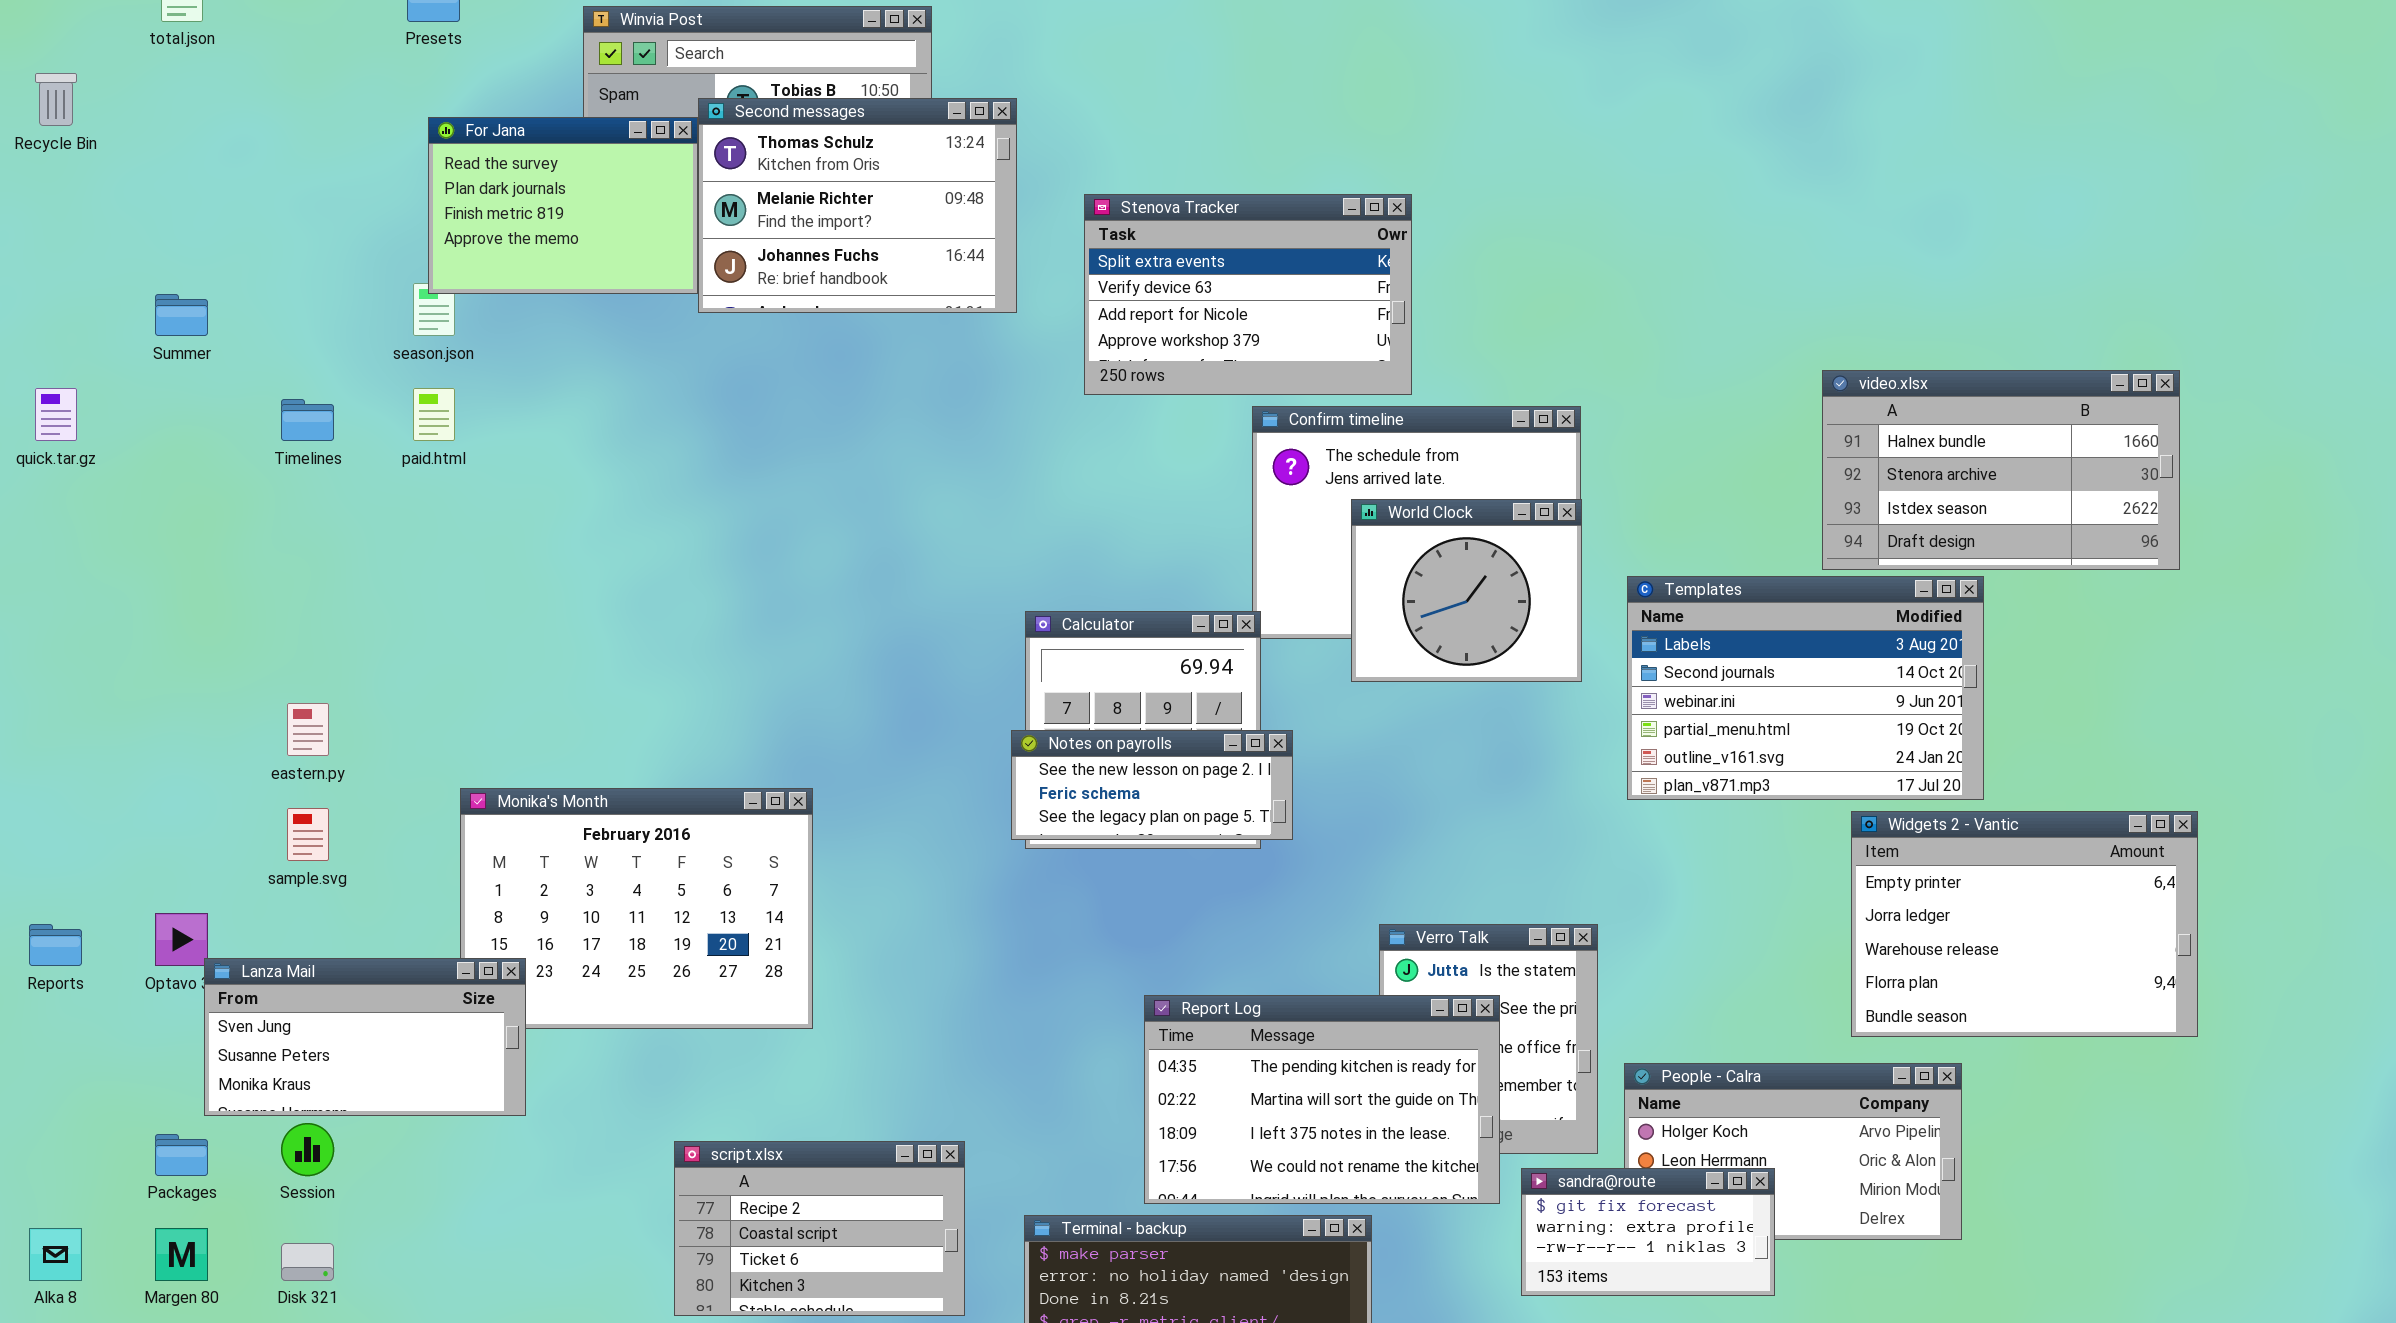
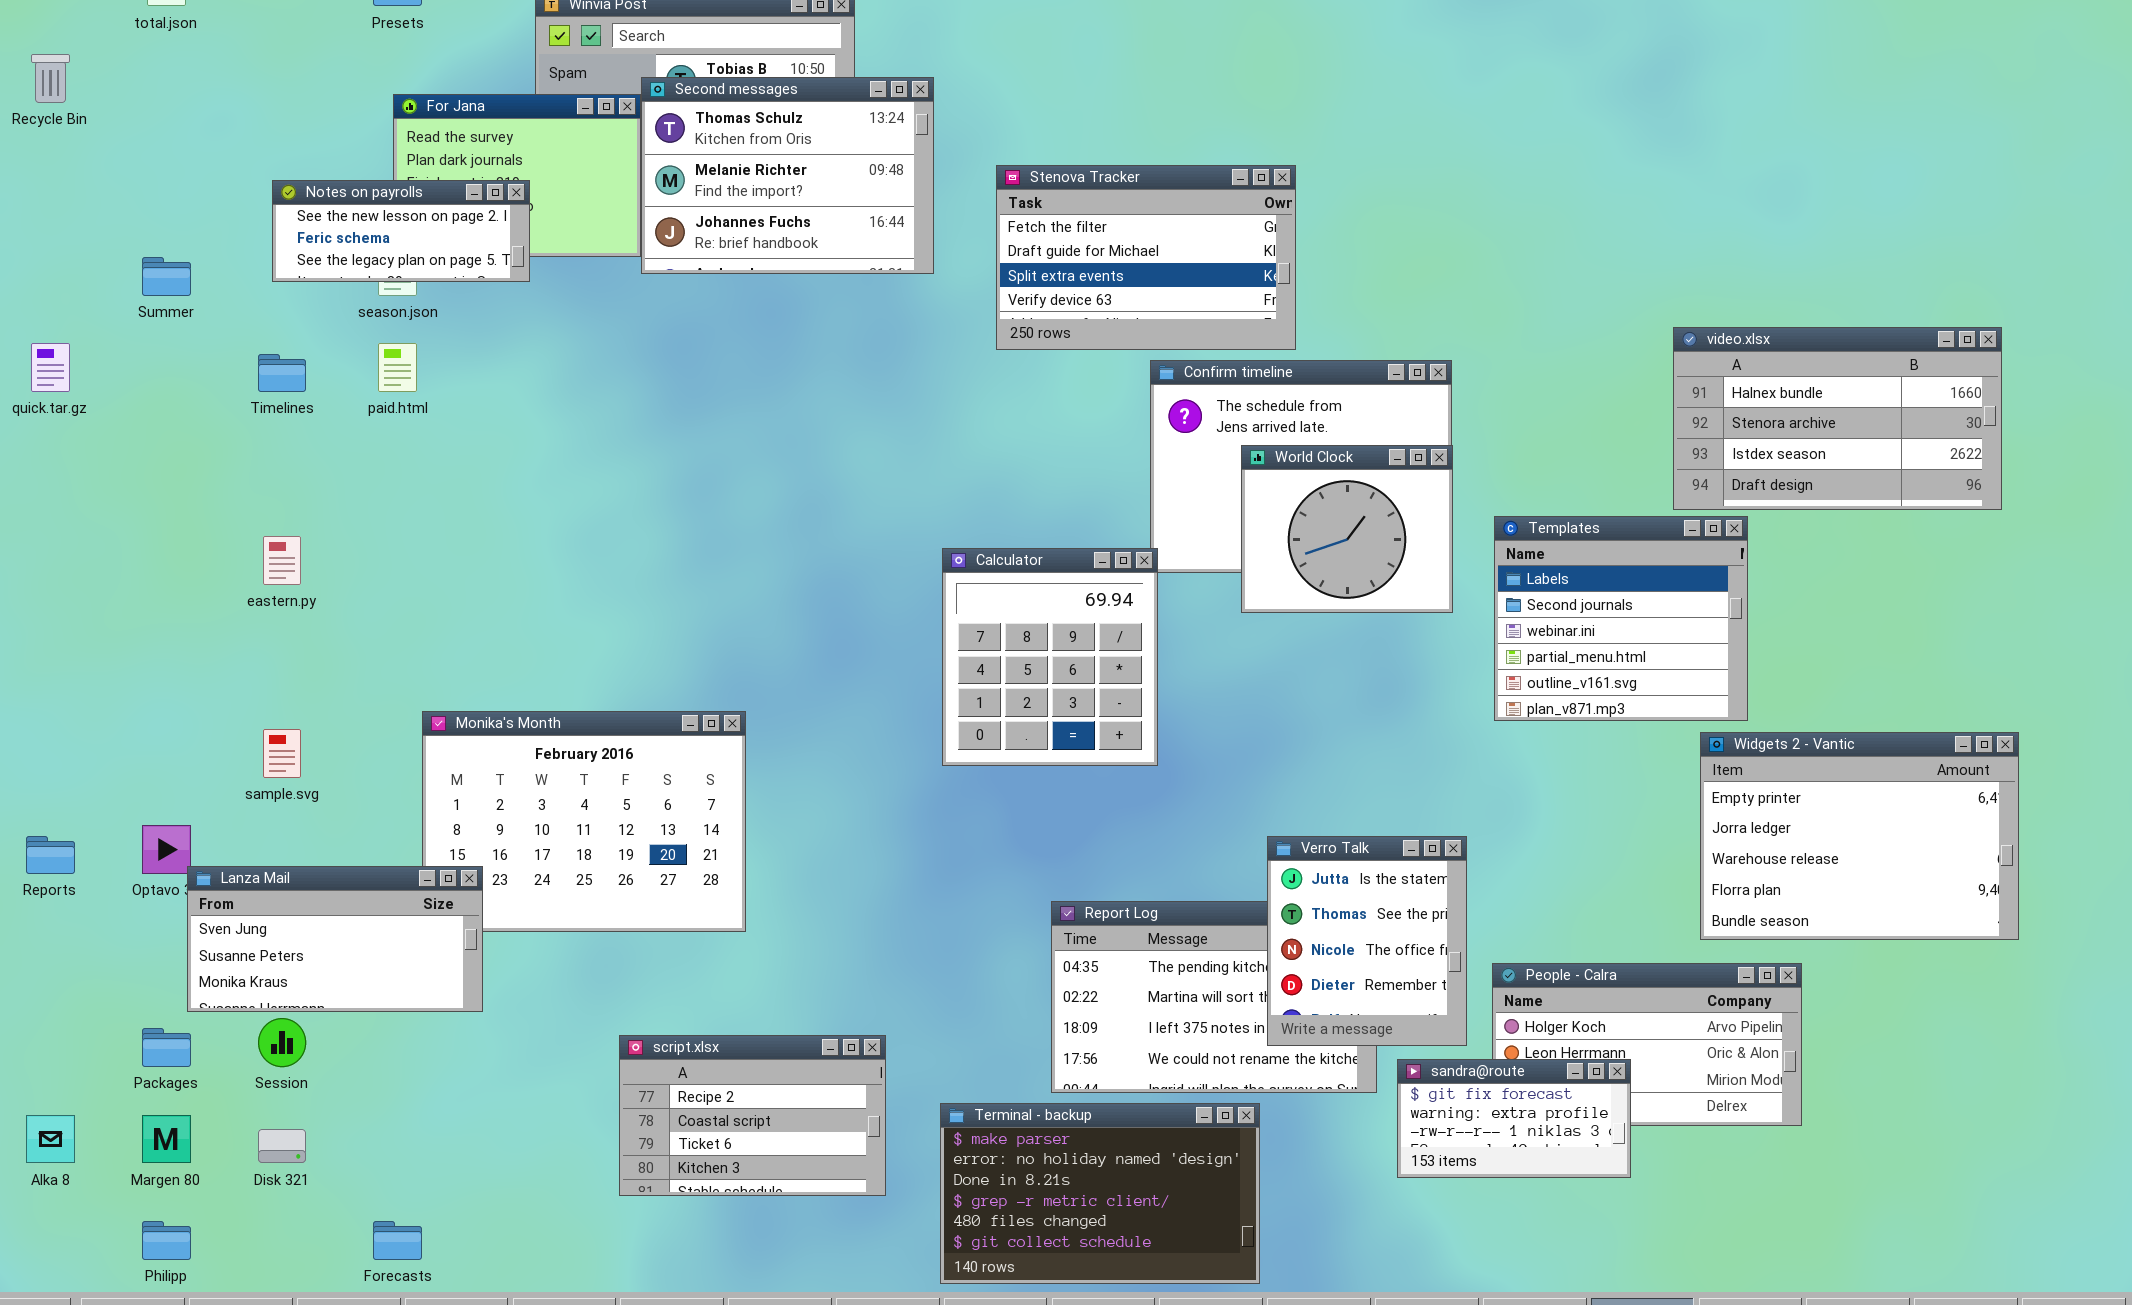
Stenova Tracker: [1084,194,1412,395] -> [996,165,1296,350], scrolled up 2 rows
Templates: [1627,576,1984,800] -> [1494,516,1748,721], resized
eastern.py: [287,703,329,756] -> [263,536,301,585], moved
Notes on payrolls: [1011,730,1293,840] -> [272,180,530,282], moved
Verro Talk: [1379,924,1598,1154] -> [1267,836,1467,1046], raised

